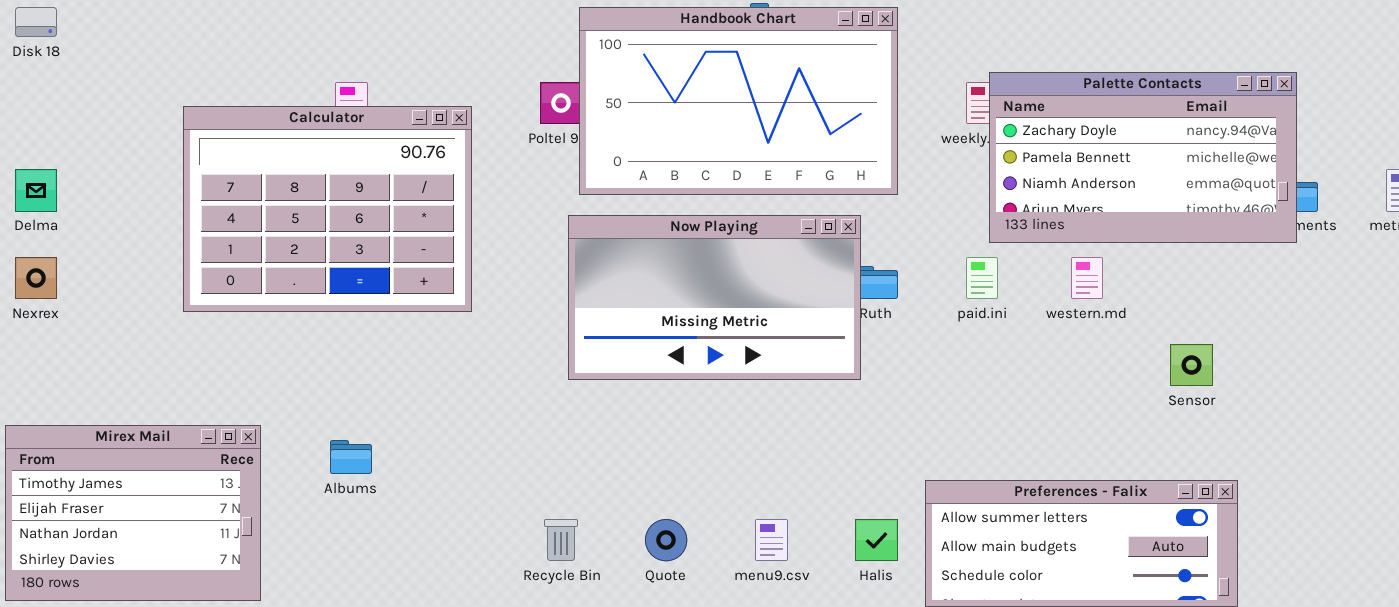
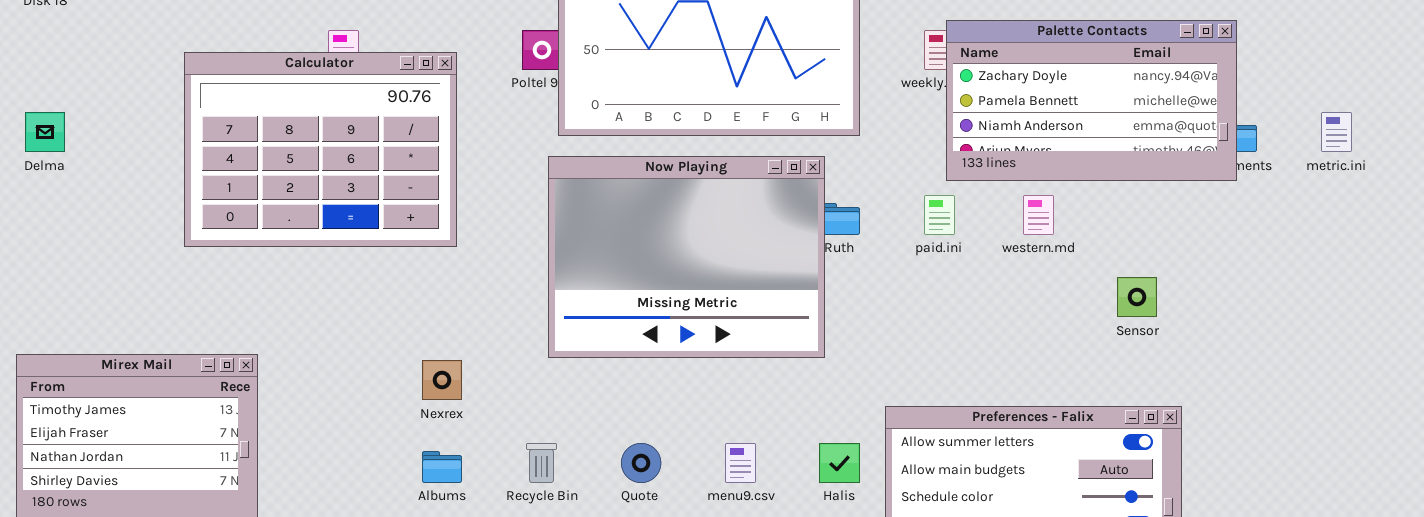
Now Playing: [568,215,861,380] -> [548,156,825,358], resized
Nexrex: [15,257,57,299] -> [422,360,462,400], moved
Albums: [330,440,372,474] -> [422,451,462,483], moved

